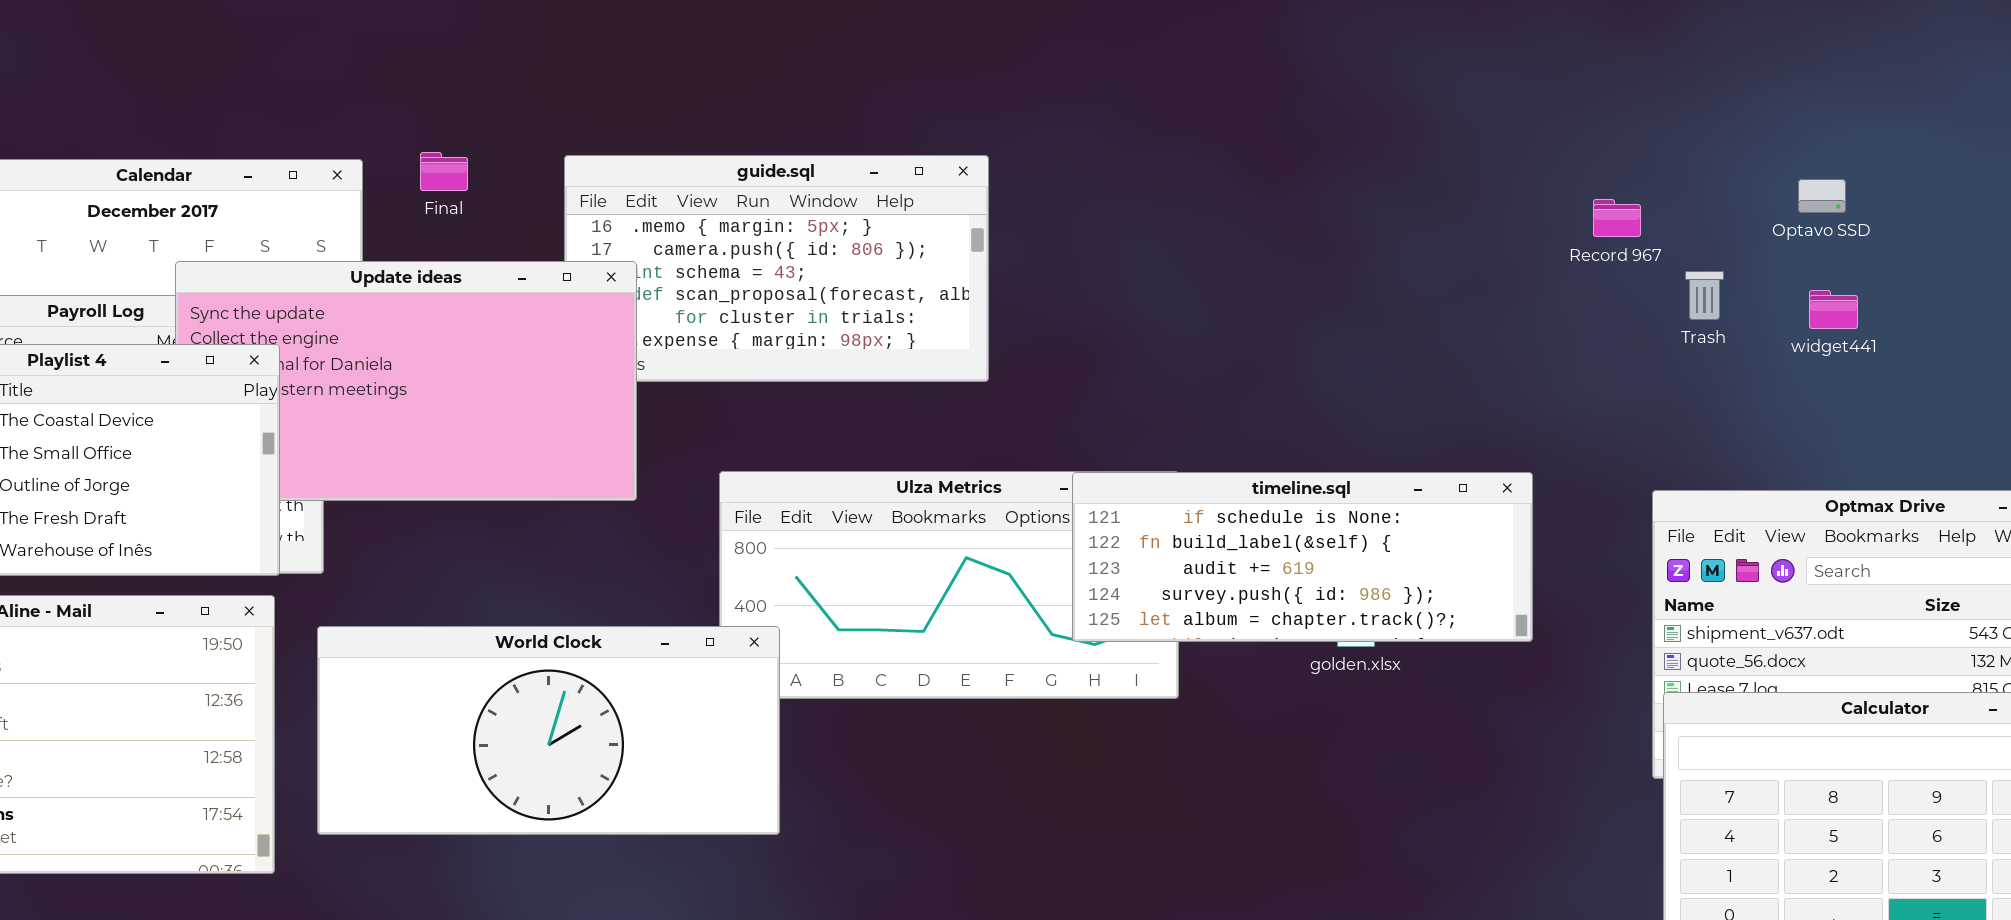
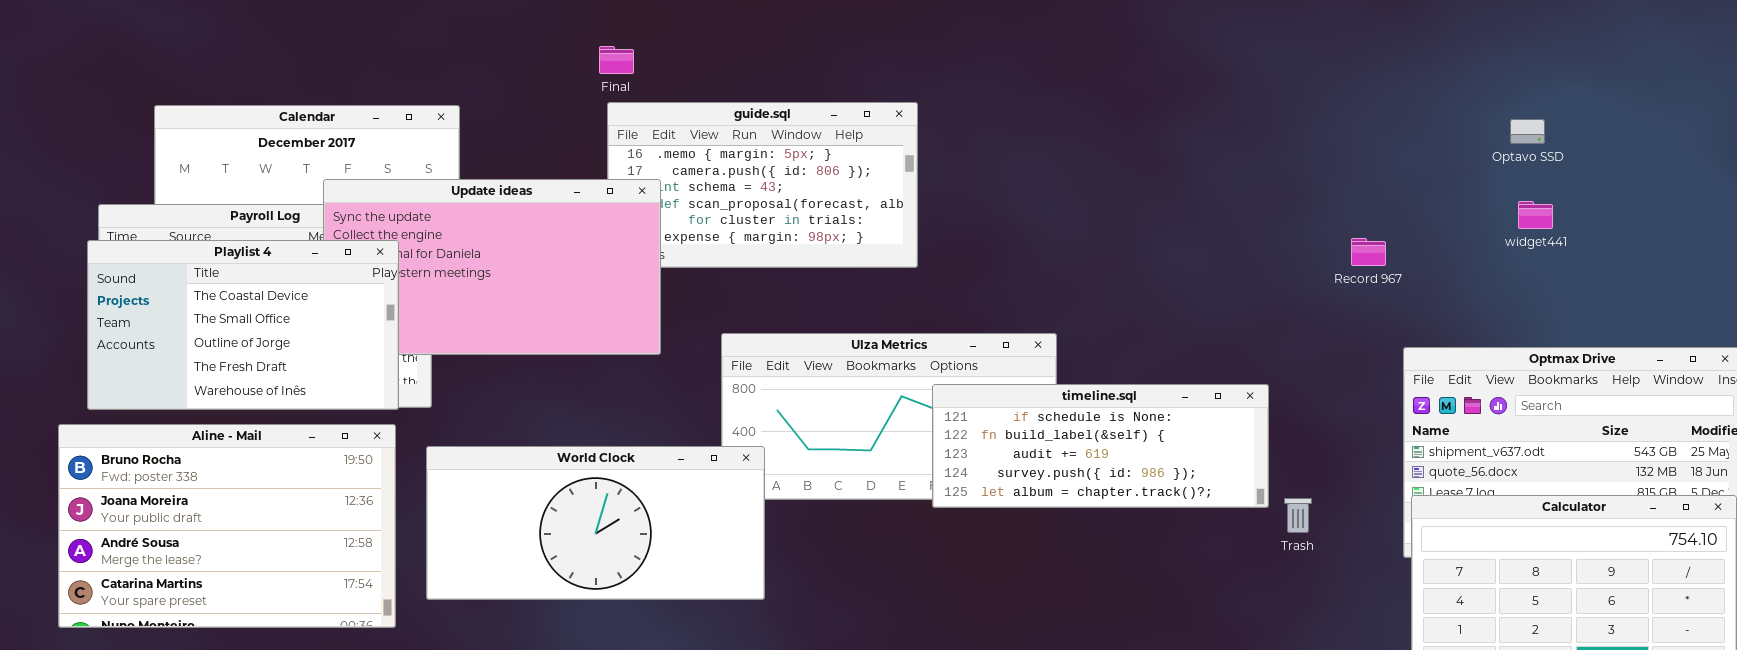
Final: [420,152,468,191] -> [599,46,634,74], moved
Record 967: [1593,199,1641,237] -> [1351,238,1386,266], moved
Trash: [1685,271,1724,320] -> [1284,498,1312,533], moved
timeline.sql: [1072,472,1533,642] -> [932,384,1269,508], moved

